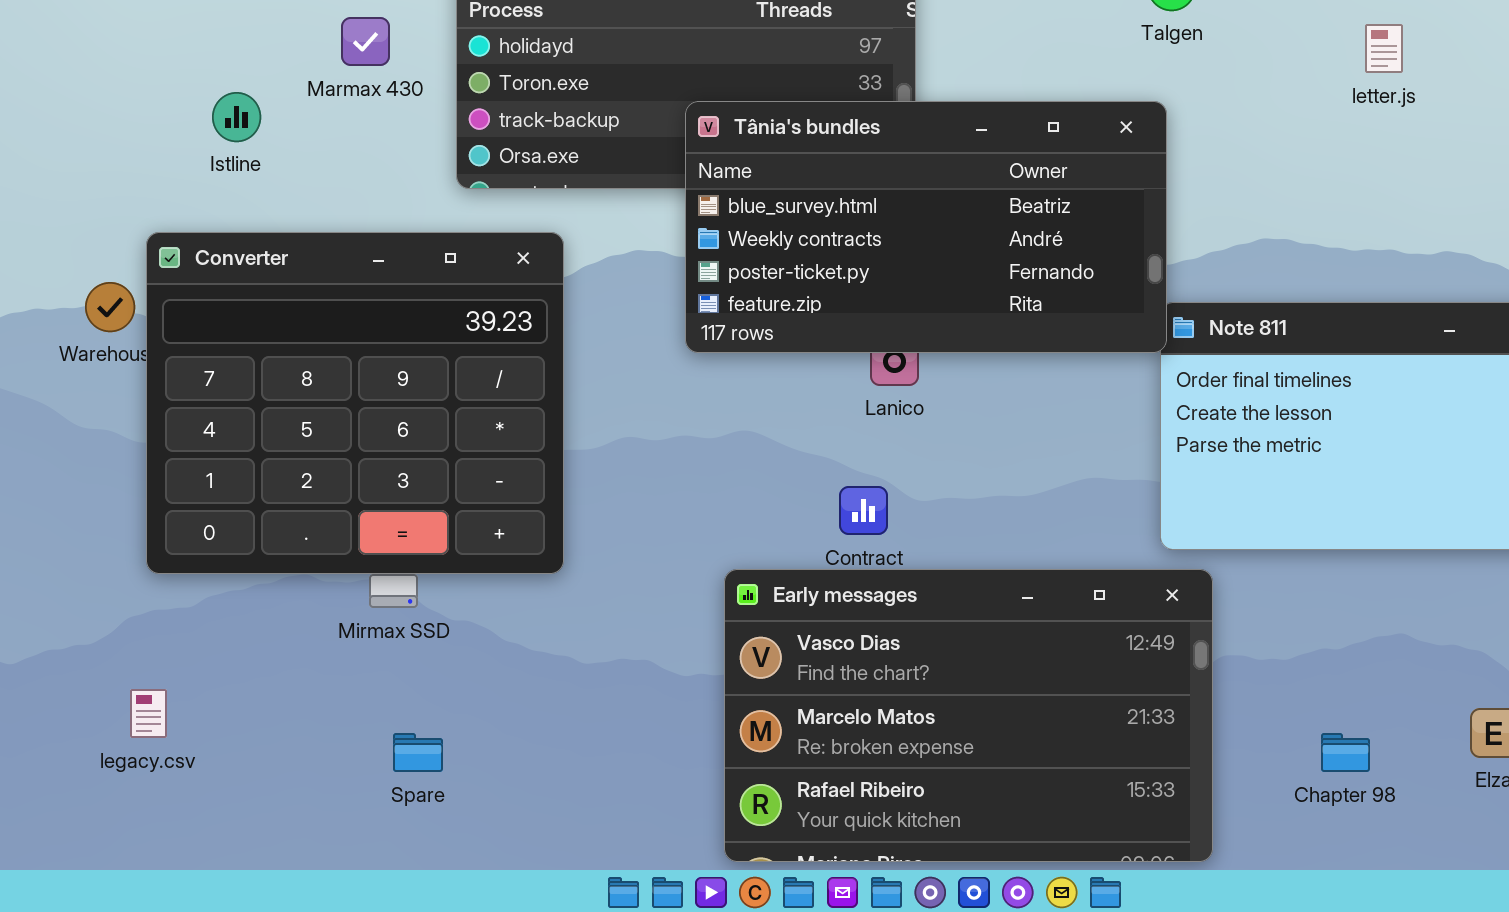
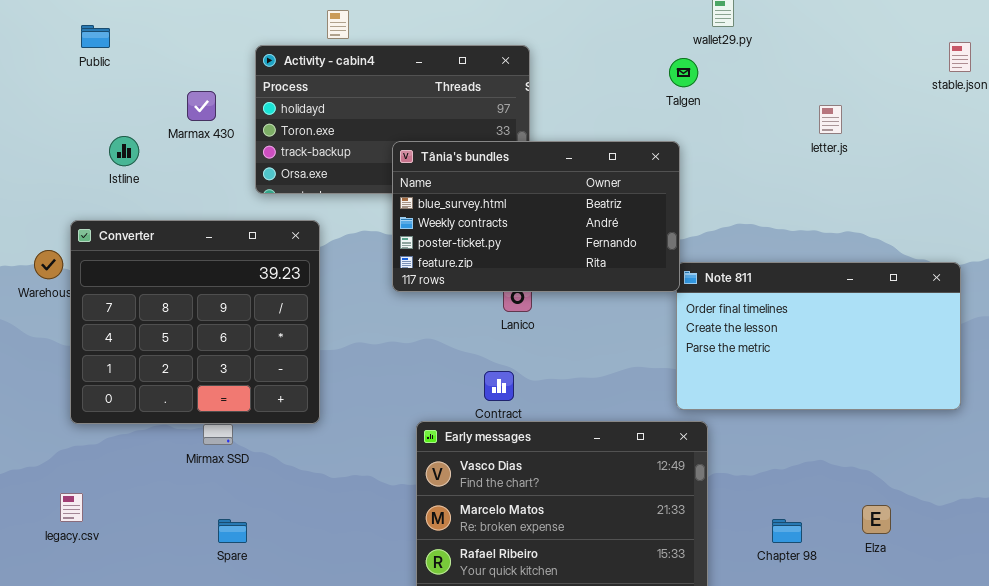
letter.js: [1365,24,1403,73] -> [819,105,842,134], moved

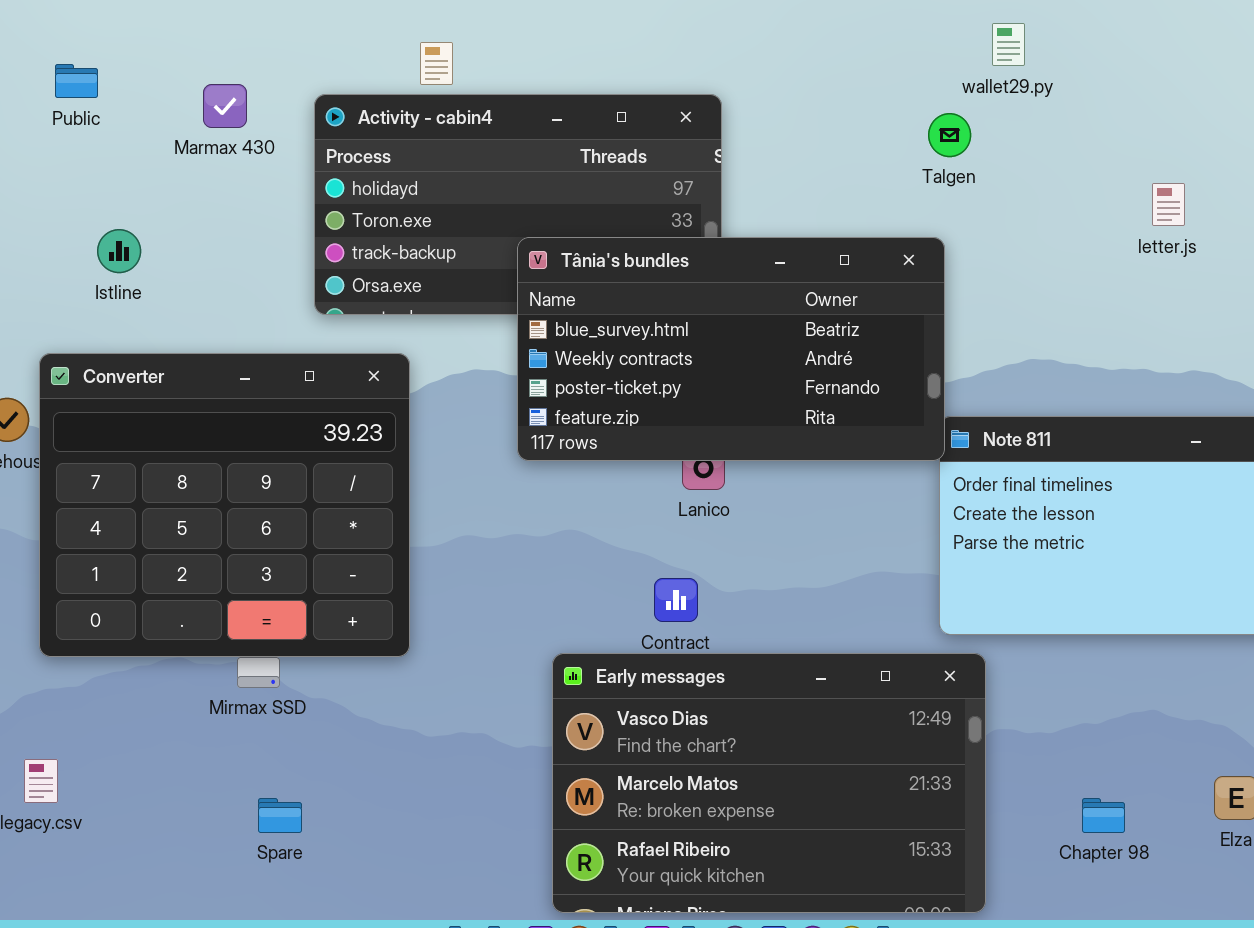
Marmax 430: [187,91,216,121] -> [203,84,247,128], moved

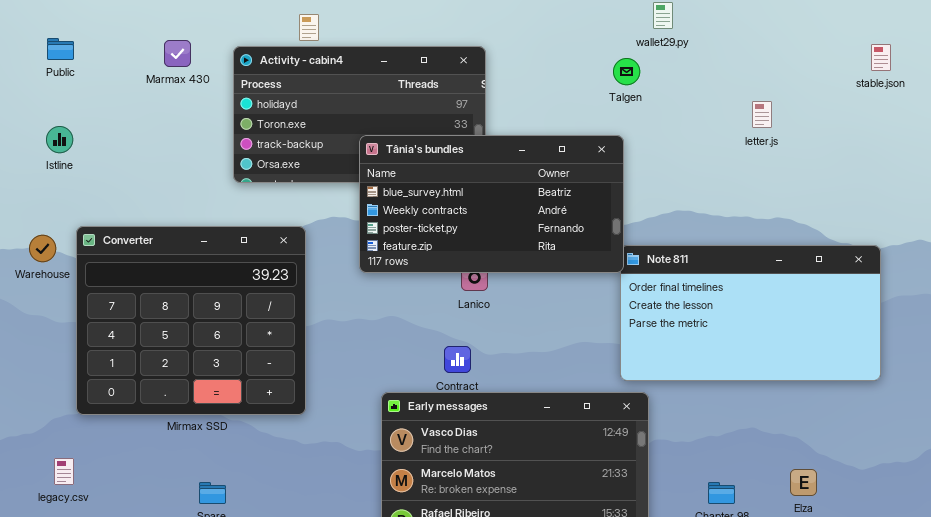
Public: [55,64,98,98] -> [47,38,74,60], moved
Istline: [97,229,141,273] -> [46,126,73,153], moved
Converter: [39,353,410,657] -> [76,226,306,415], moved

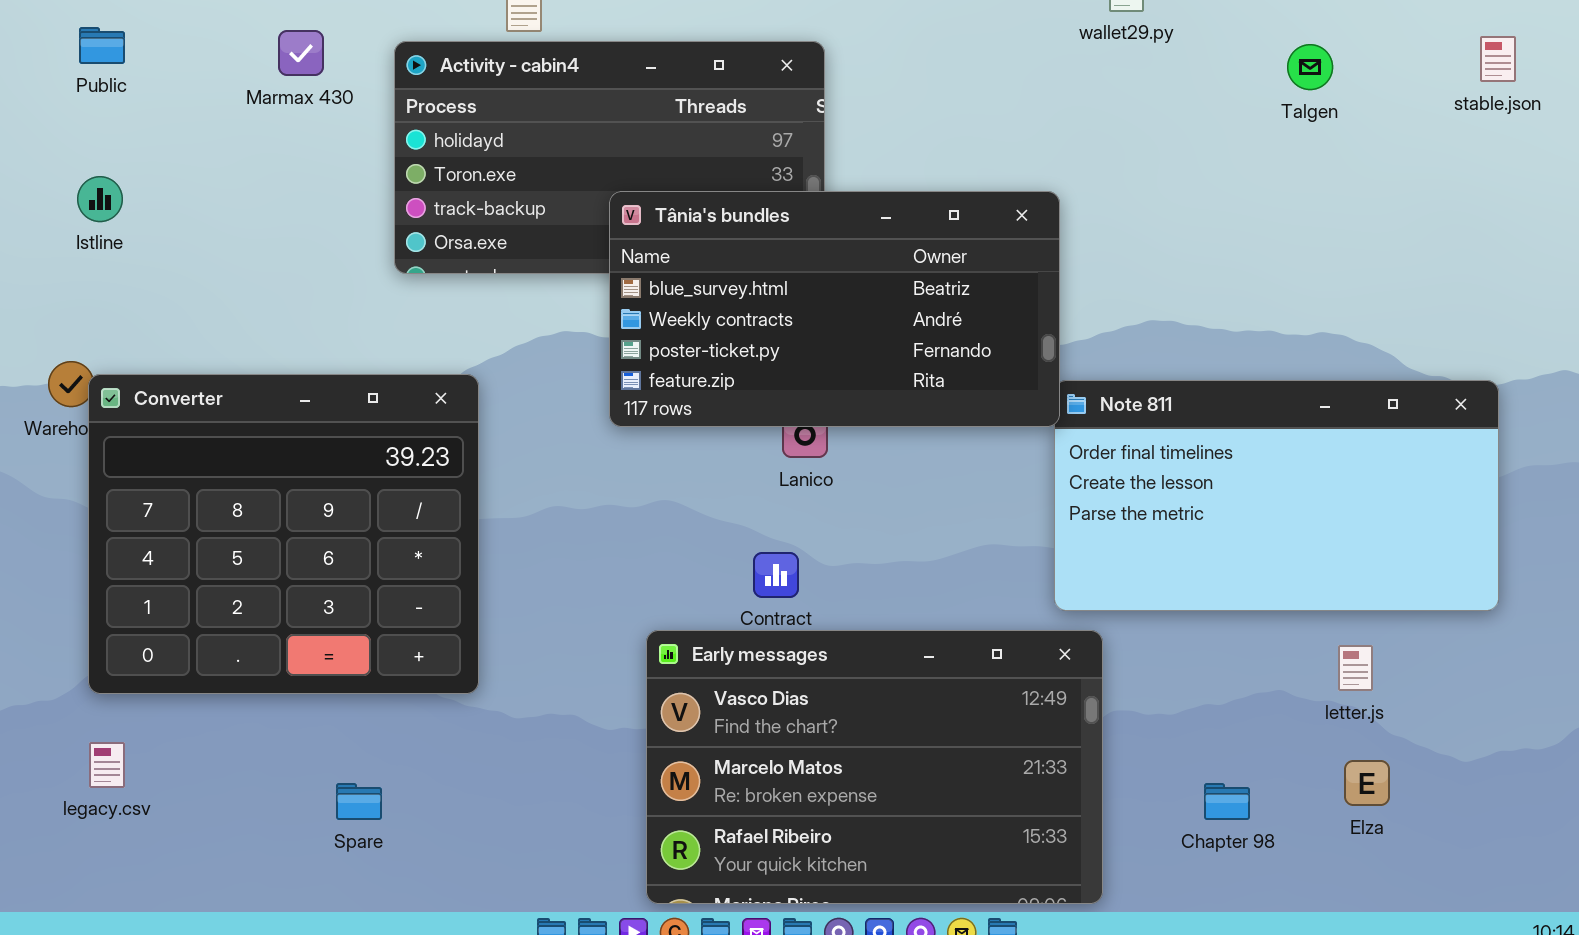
Talgen: [613,58,640,85] -> [1287,44,1333,90], moved
letter.js: [752,101,772,128] -> [1338,645,1373,691], moved
Converter: [76,226,306,415] -> [88,374,479,694], moved

